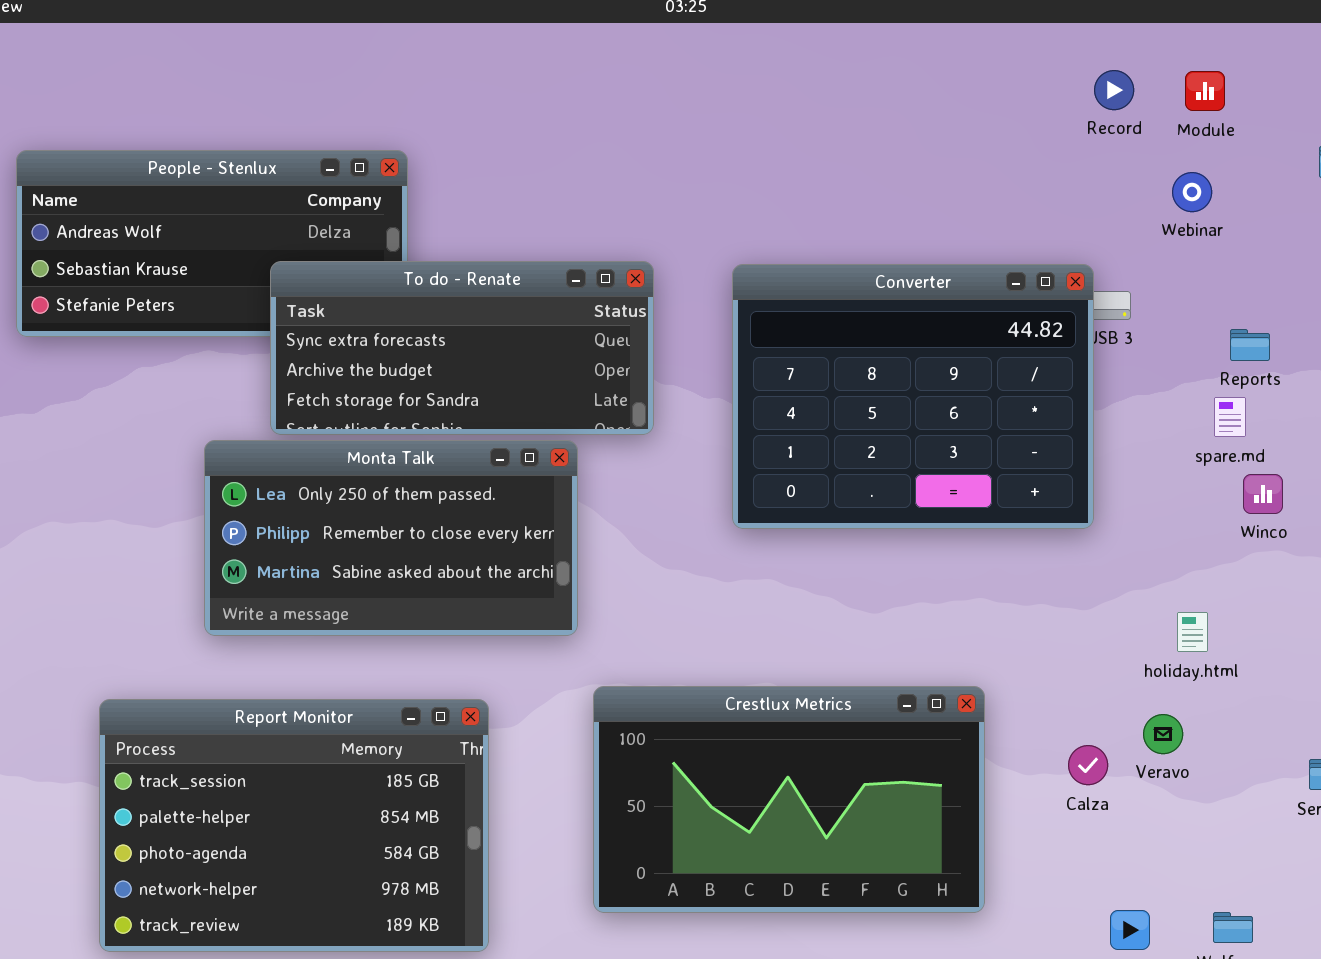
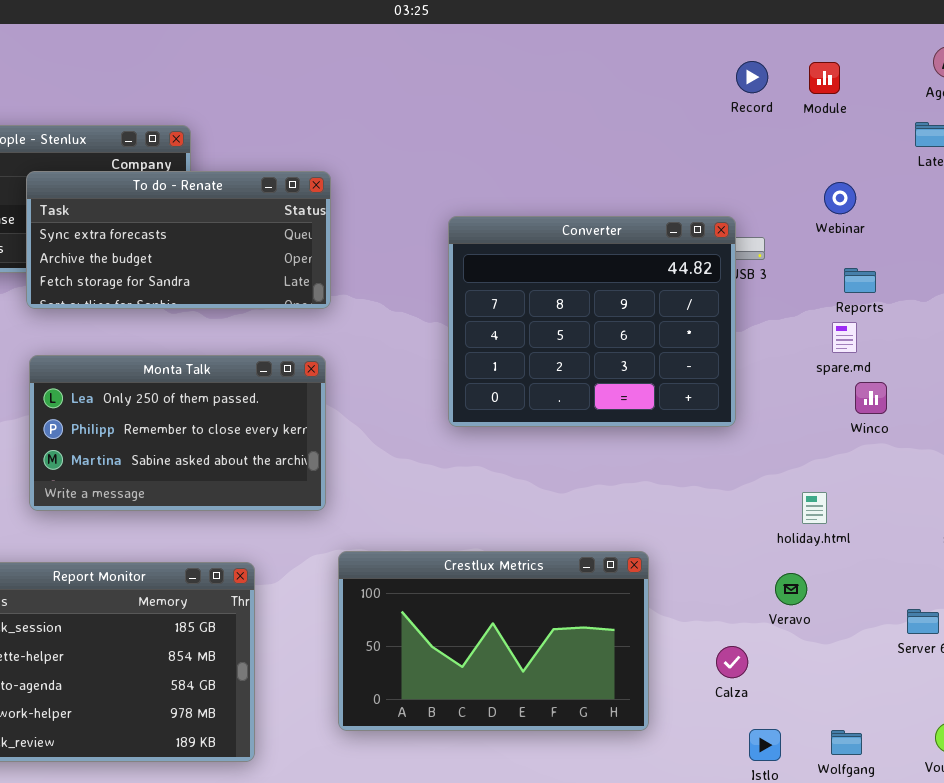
Webinar: [1172,172,1212,212] -> [824,182,856,214], moved
To do - Renate: [270,261,654,435] -> [26,171,331,309], moved
Calza: [1068,745,1108,785] -> [716,646,748,678], moved

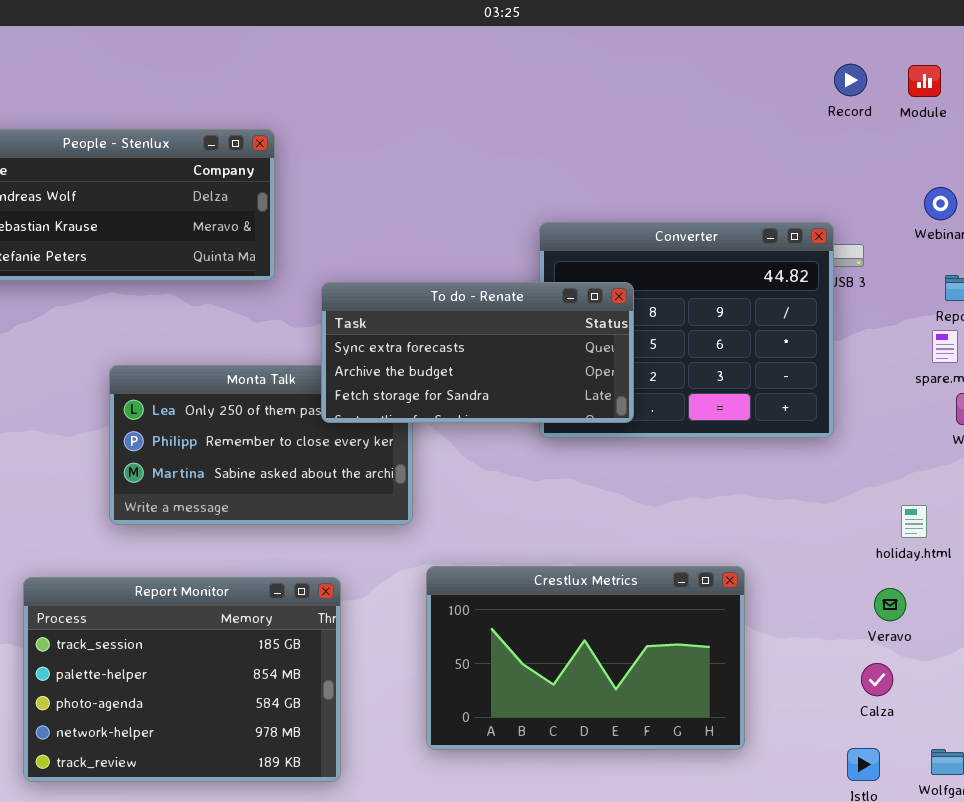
To do - Renate: [26,171,331,309] -> [321,282,634,423], moved
Calza: [716,646,748,678] -> [861,663,893,696], moved

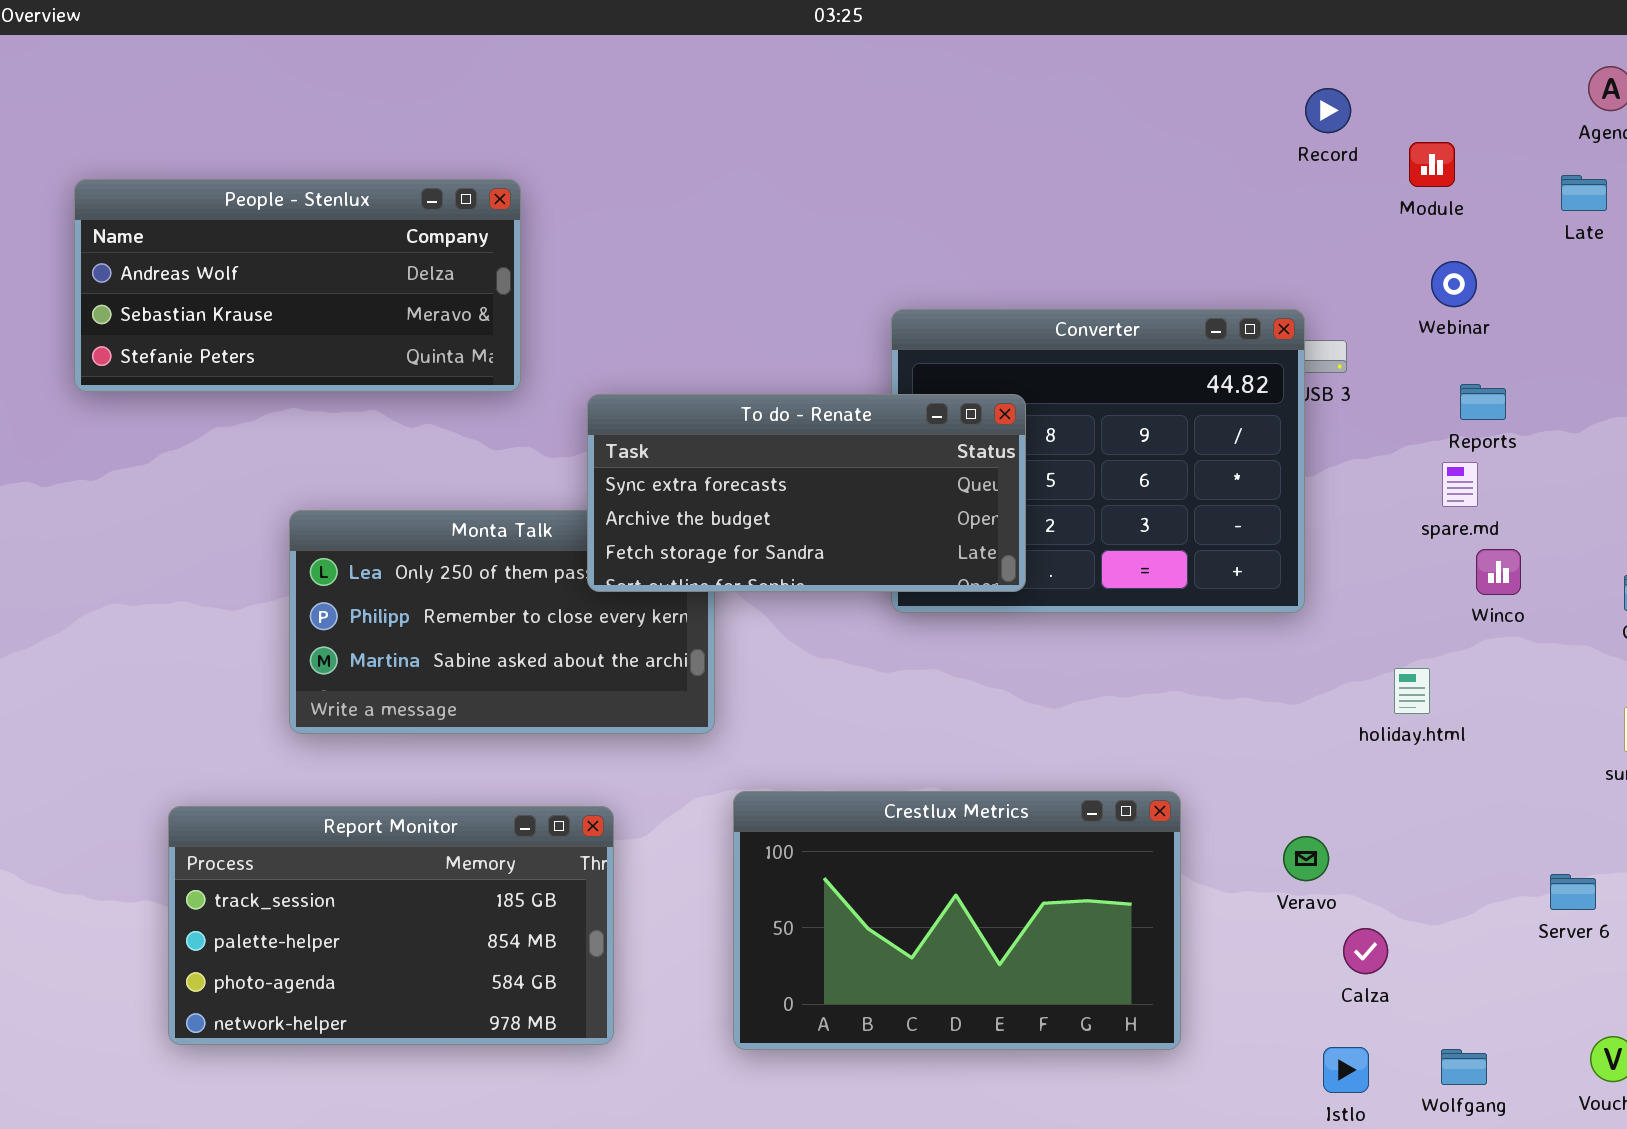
Module: [908,65,941,97] -> [1409,142,1455,187], moved
holiday.html: [901,505,927,538] -> [1394,668,1430,714], moved
Report Monitor: [23,577,341,782] -> [168,806,614,1045], resized
Veravo: [874,588,906,621] -> [1283,836,1329,881], moved

